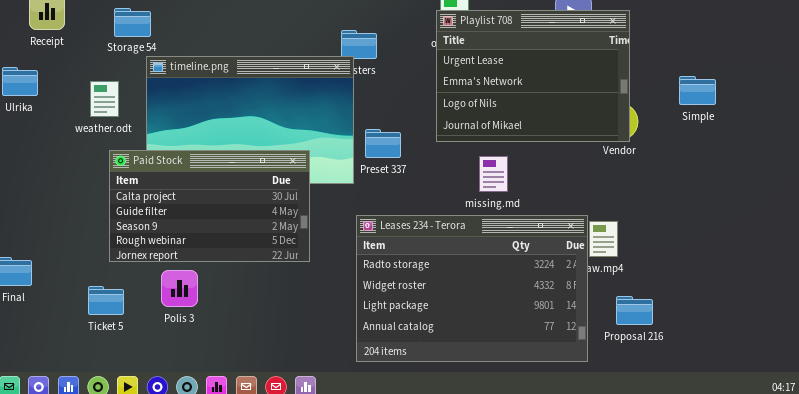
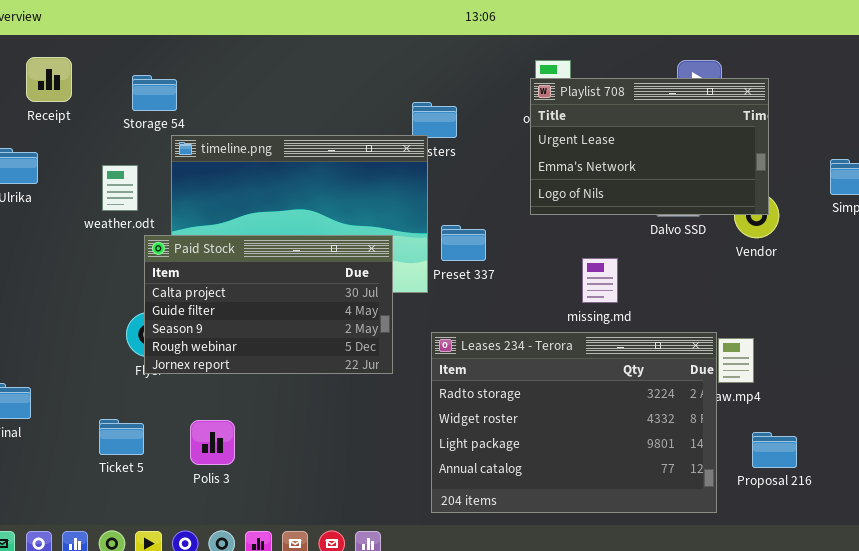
Playlist 708: [436,10,630,142] -> [530,78,769,215], resized
Paid Stock: [109,150,310,262] -> [144,235,393,374], moved
Polis 3: [161,270,198,307] -> [190,420,235,465], moved

